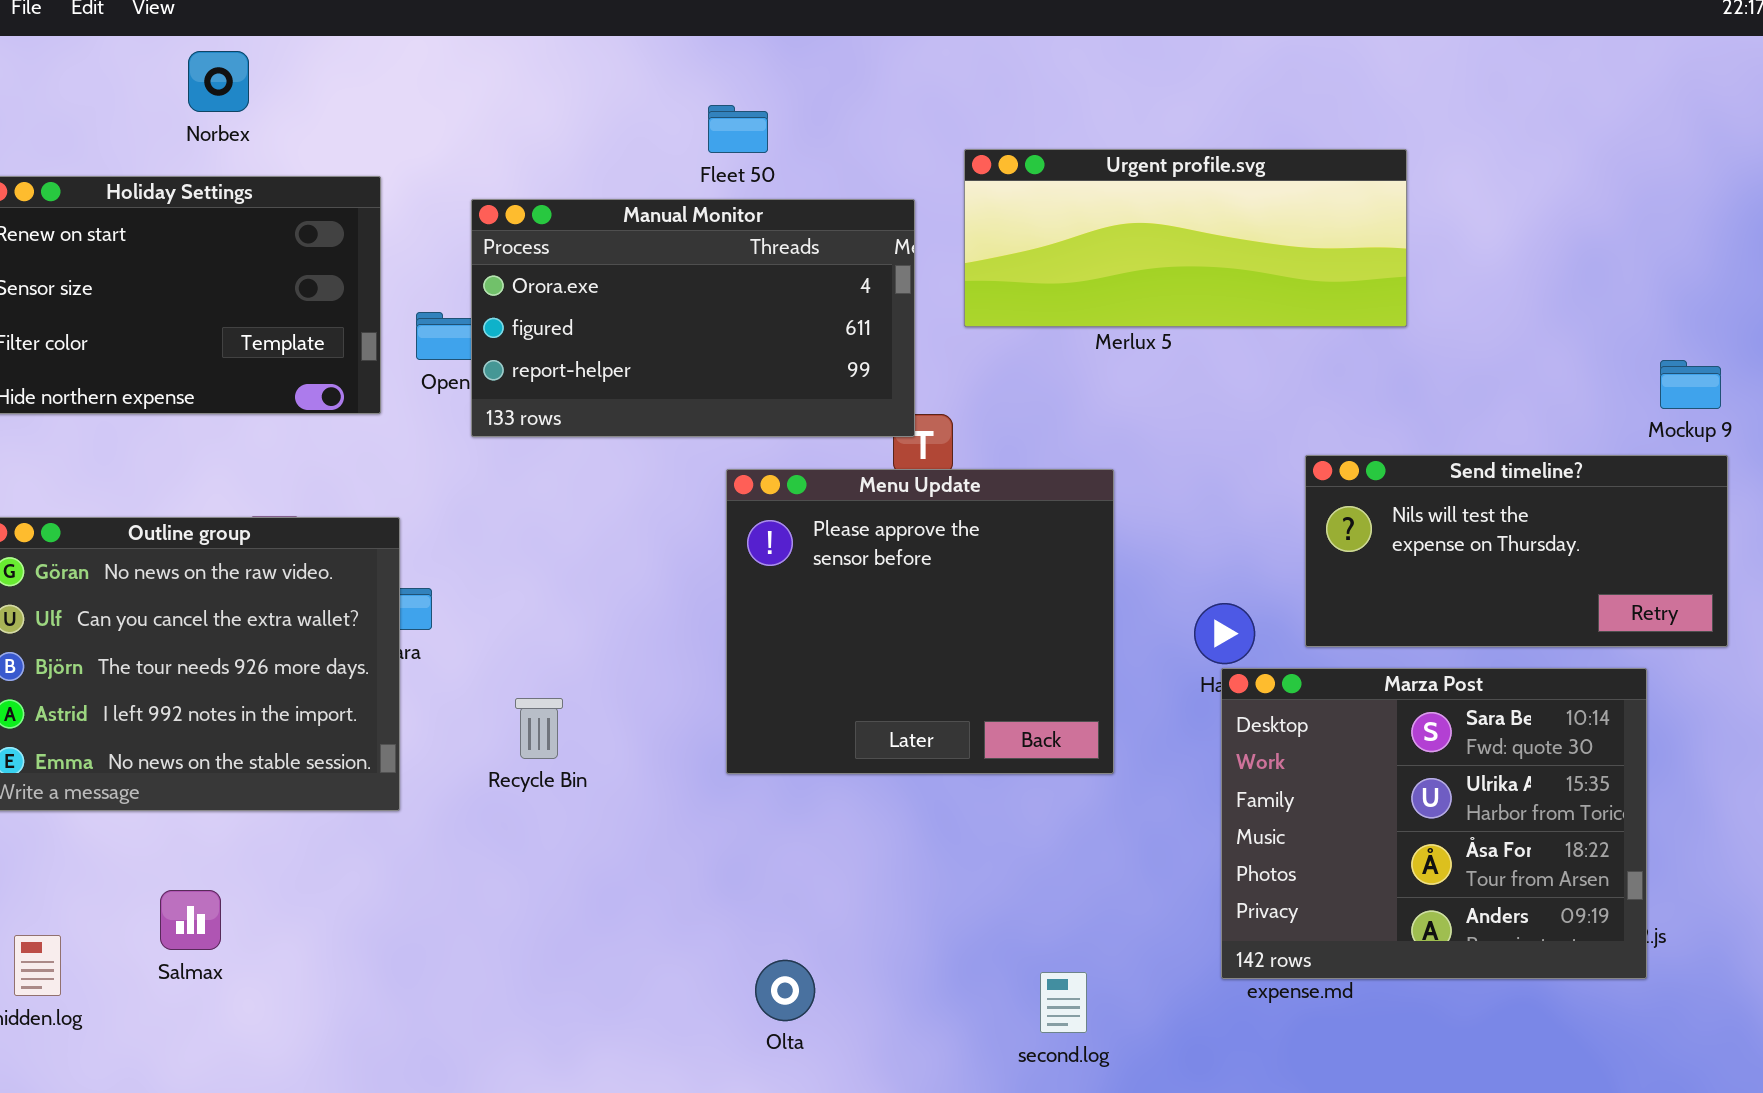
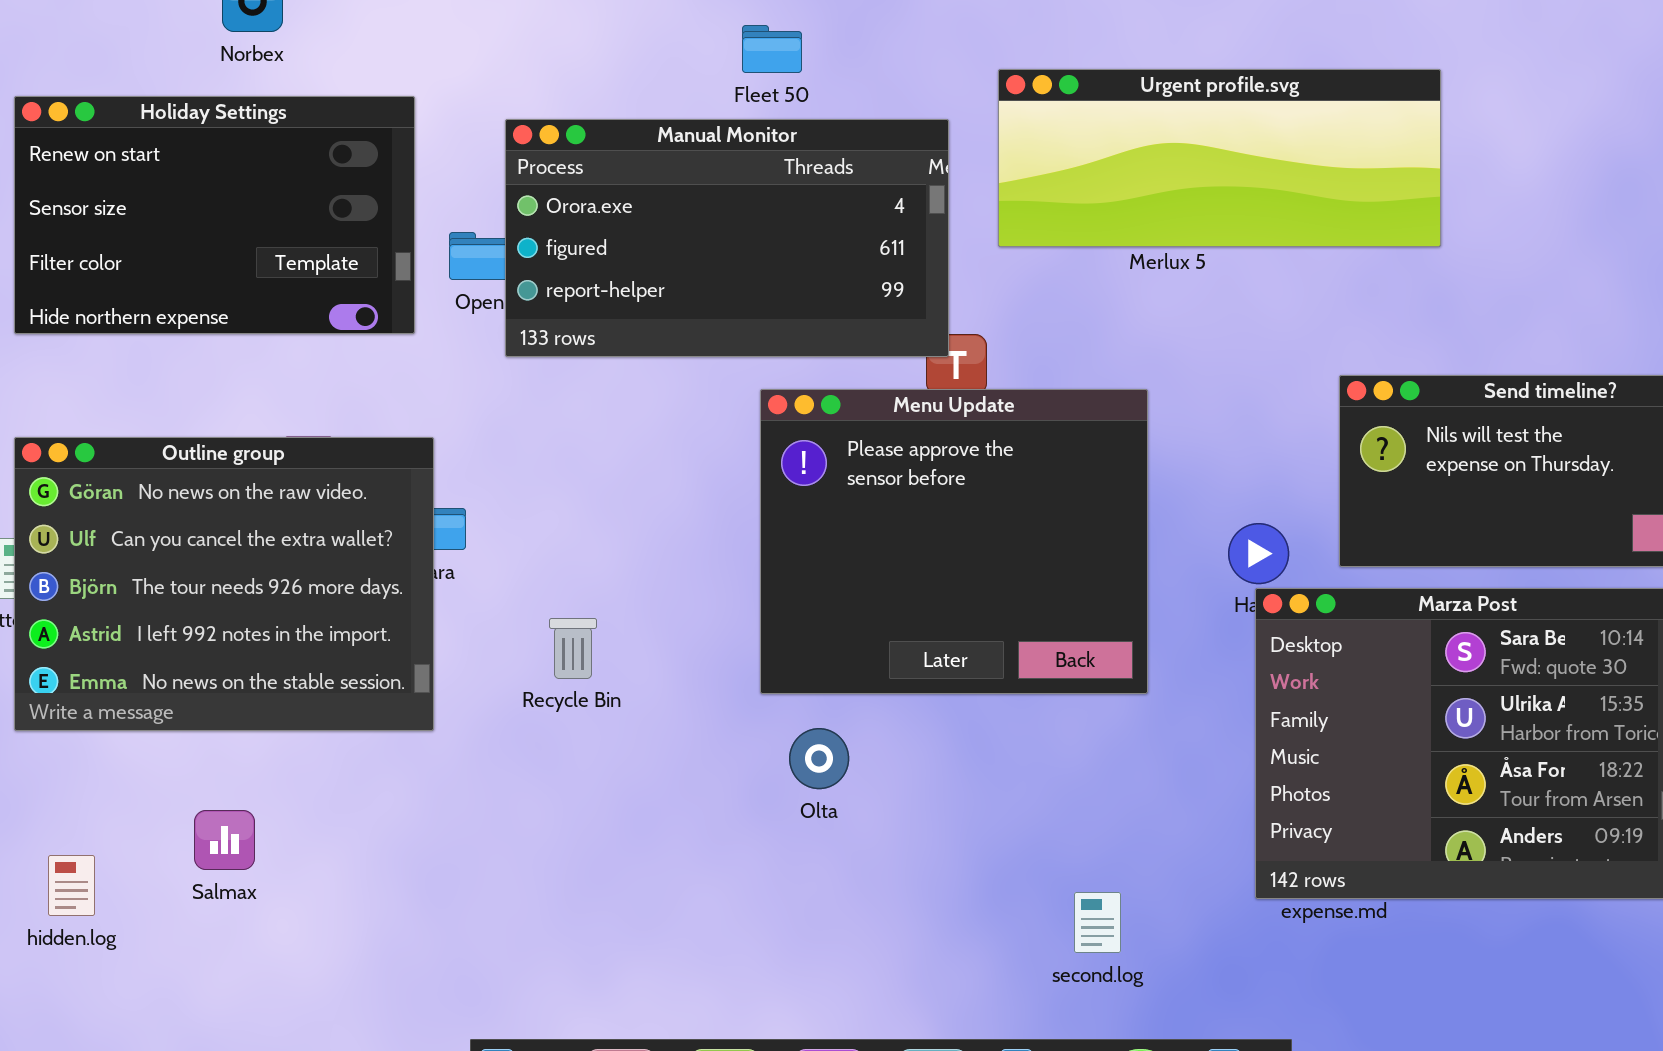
Olta: [755,960,815,1021] -> [789,728,849,789], moved

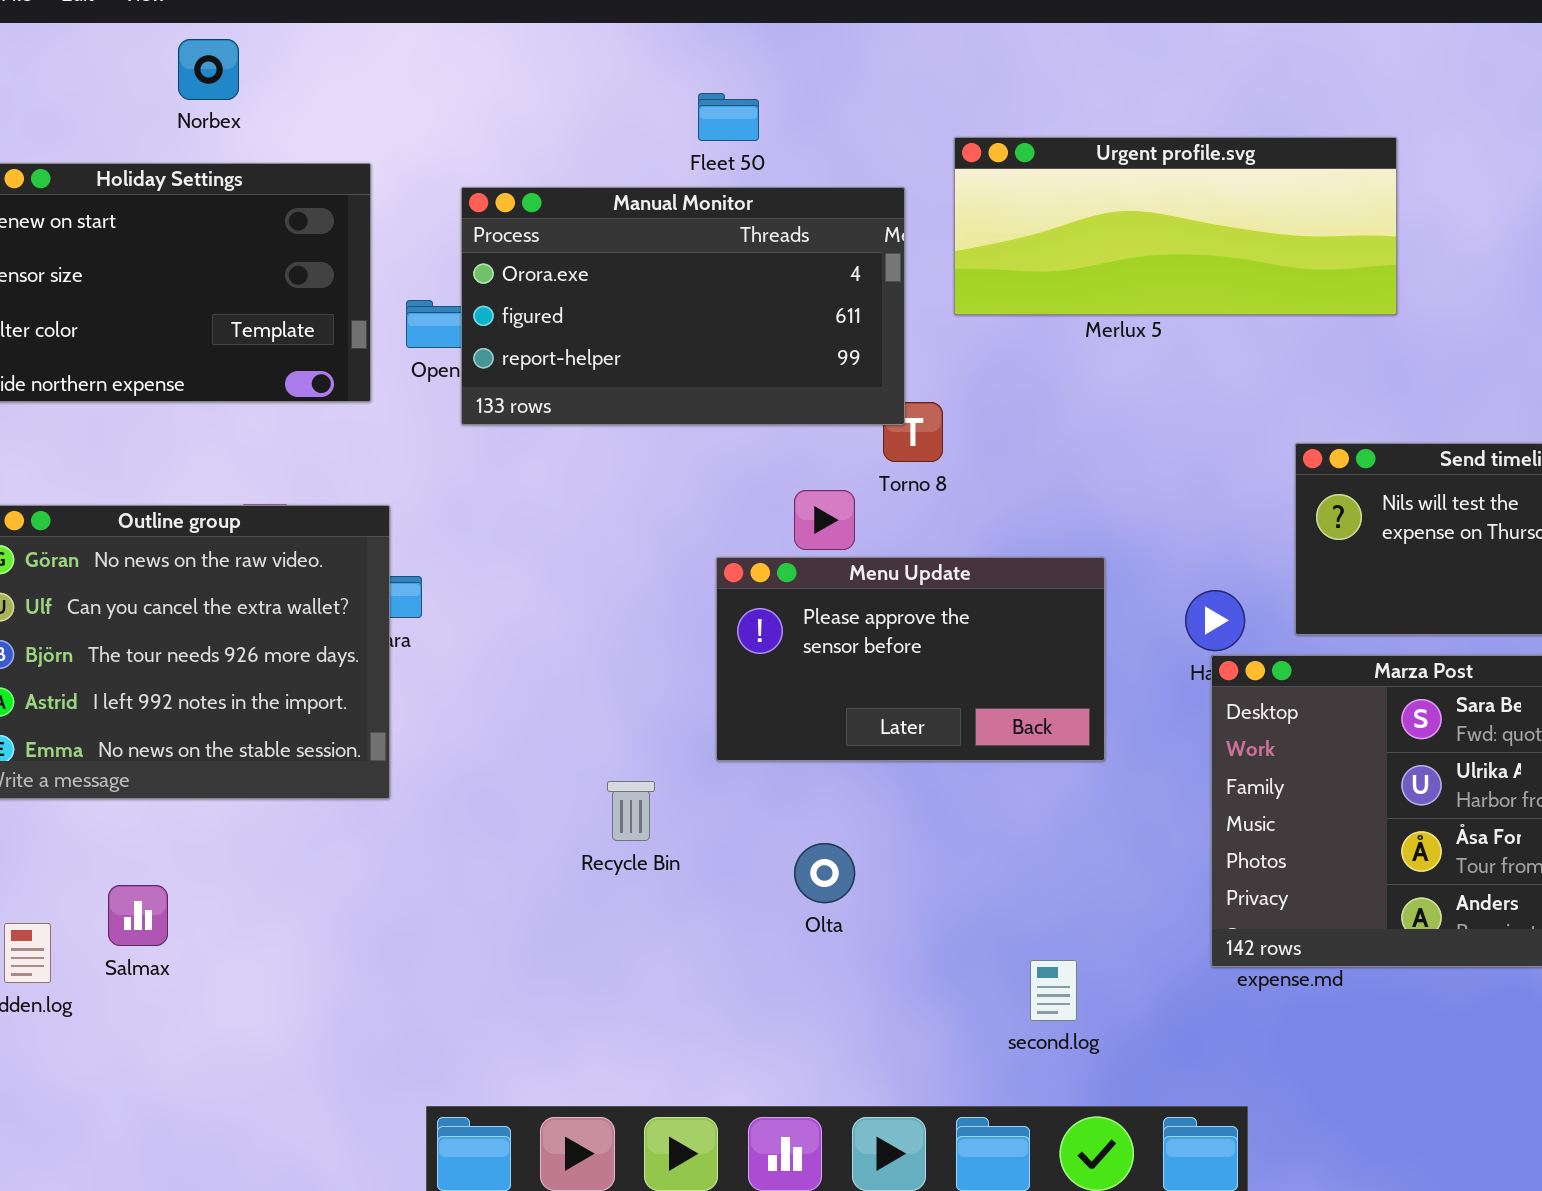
Menu Update: [760,389,1148,694] -> [716,557,1105,761], resized
Recycle Bin: [549,618,597,679] -> [607,781,655,841], moved
Olta: [789,728,849,789] -> [794,843,855,903], moved
Salmax: [194,810,255,870] -> [108,885,168,946], moved

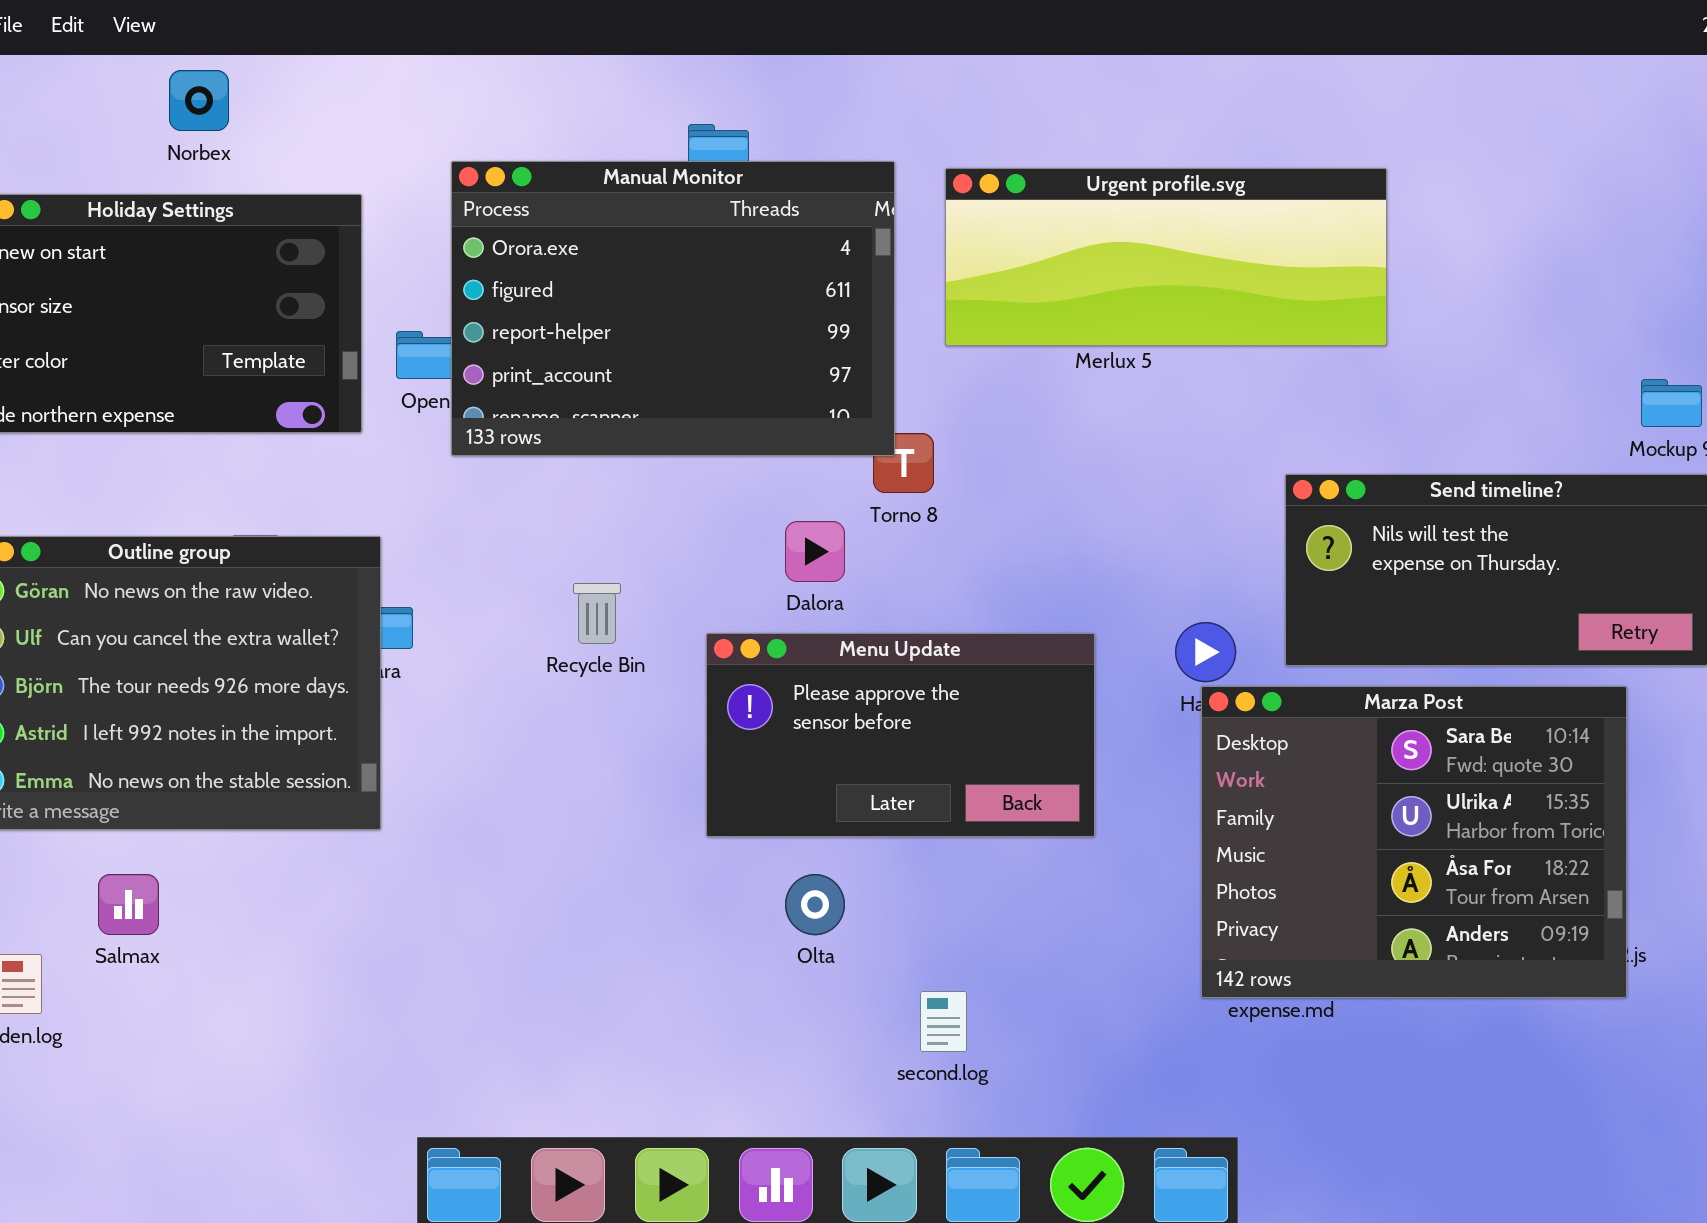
Manual Monitor: [461,187,905,425] -> [451,161,895,456], resized
Menu Update: [716,557,1105,761] -> [706,633,1095,837], moved
Recycle Bin: [607,781,655,841] -> [573,583,621,644], moved
Salmax: [108,885,168,946] -> [98,874,159,935], moved
second.log: [1030,960,1077,1021] -> [920,991,967,1052], moved

